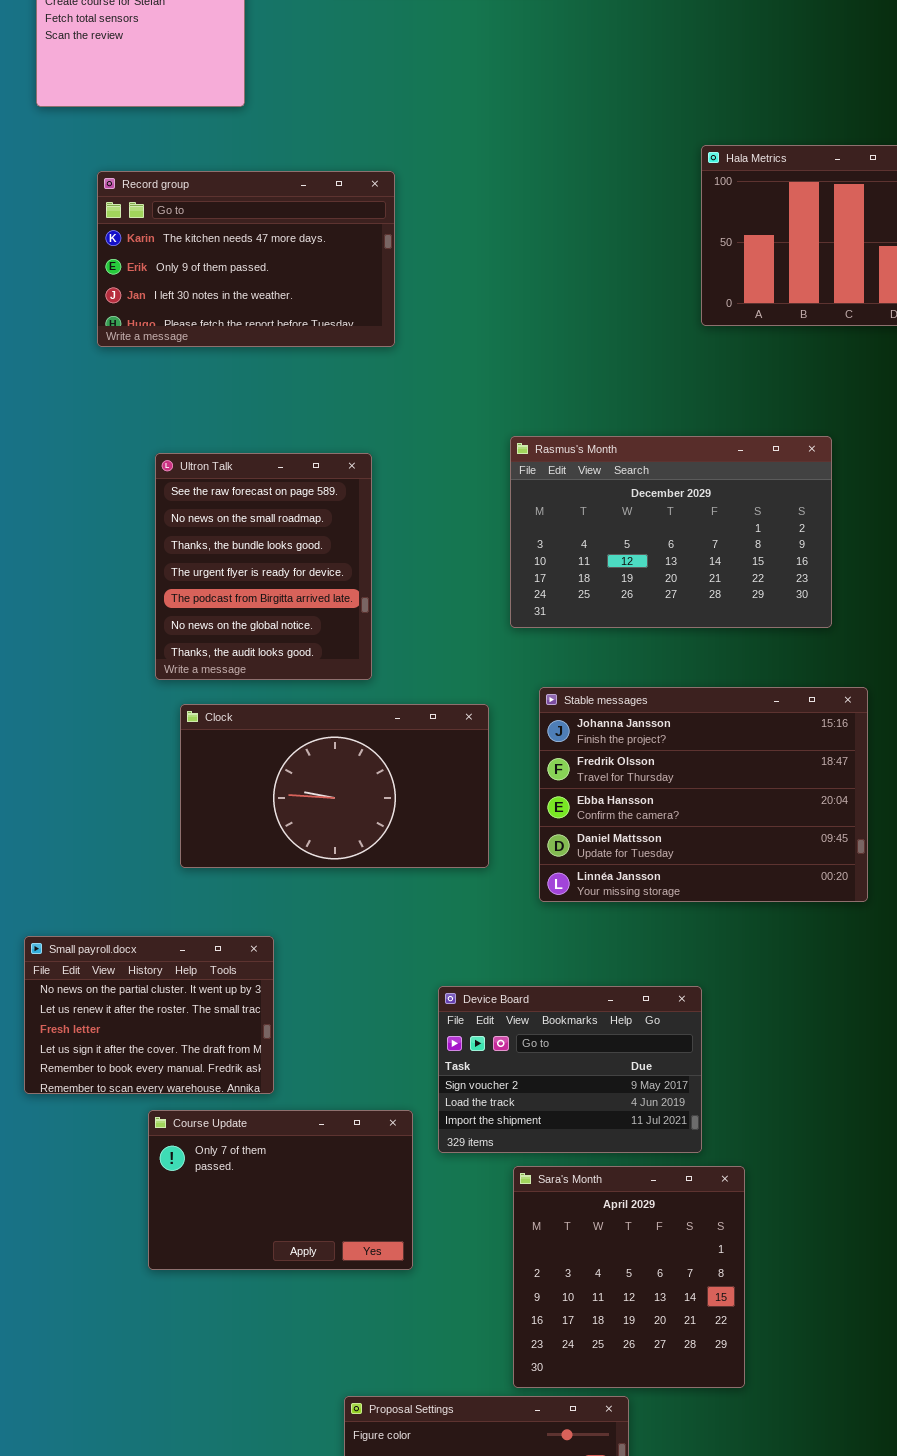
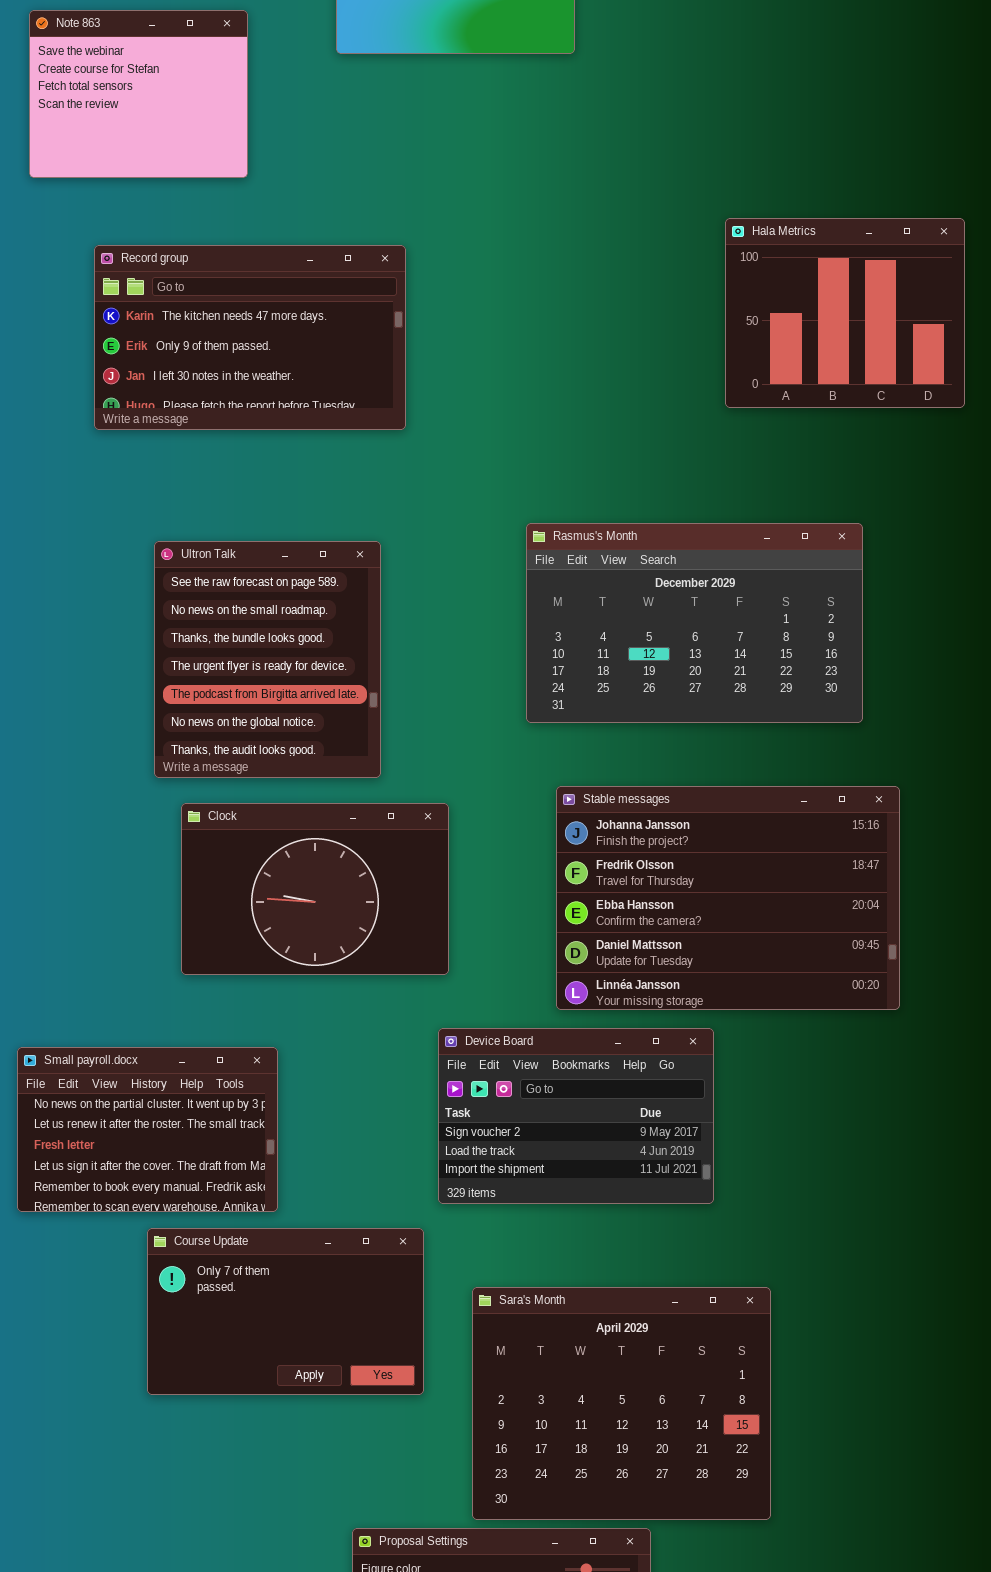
Clock: [180,704,489,868] -> [181,803,449,975], resized
Device Board: [438,986,702,1153] -> [438,1028,714,1204], moved
Sara's Month: [513,1166,745,1388] -> [472,1287,771,1520], resized

